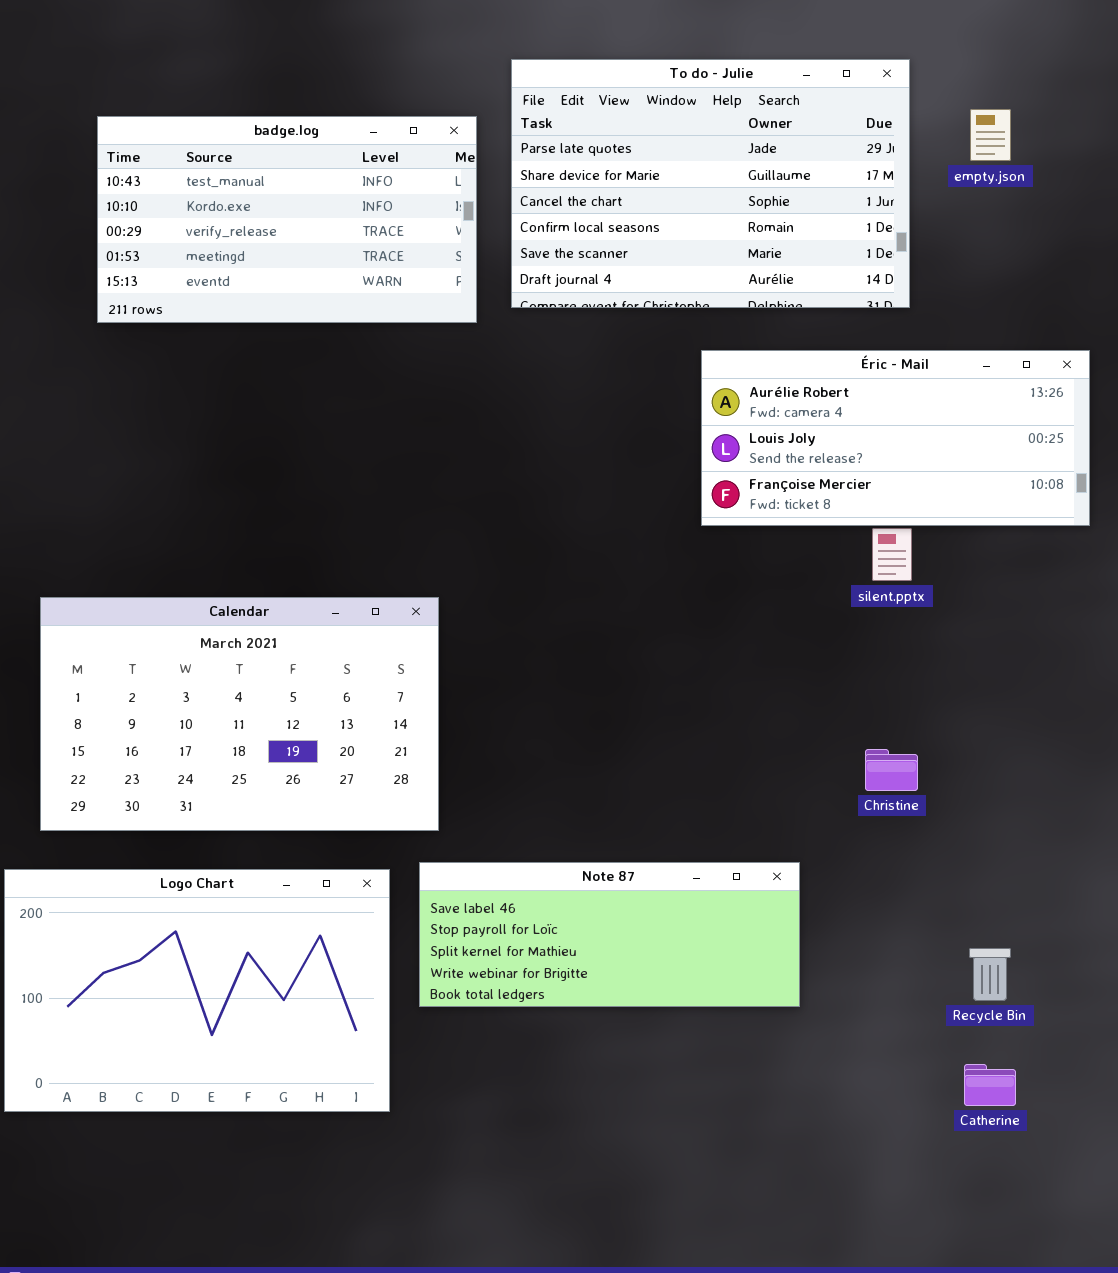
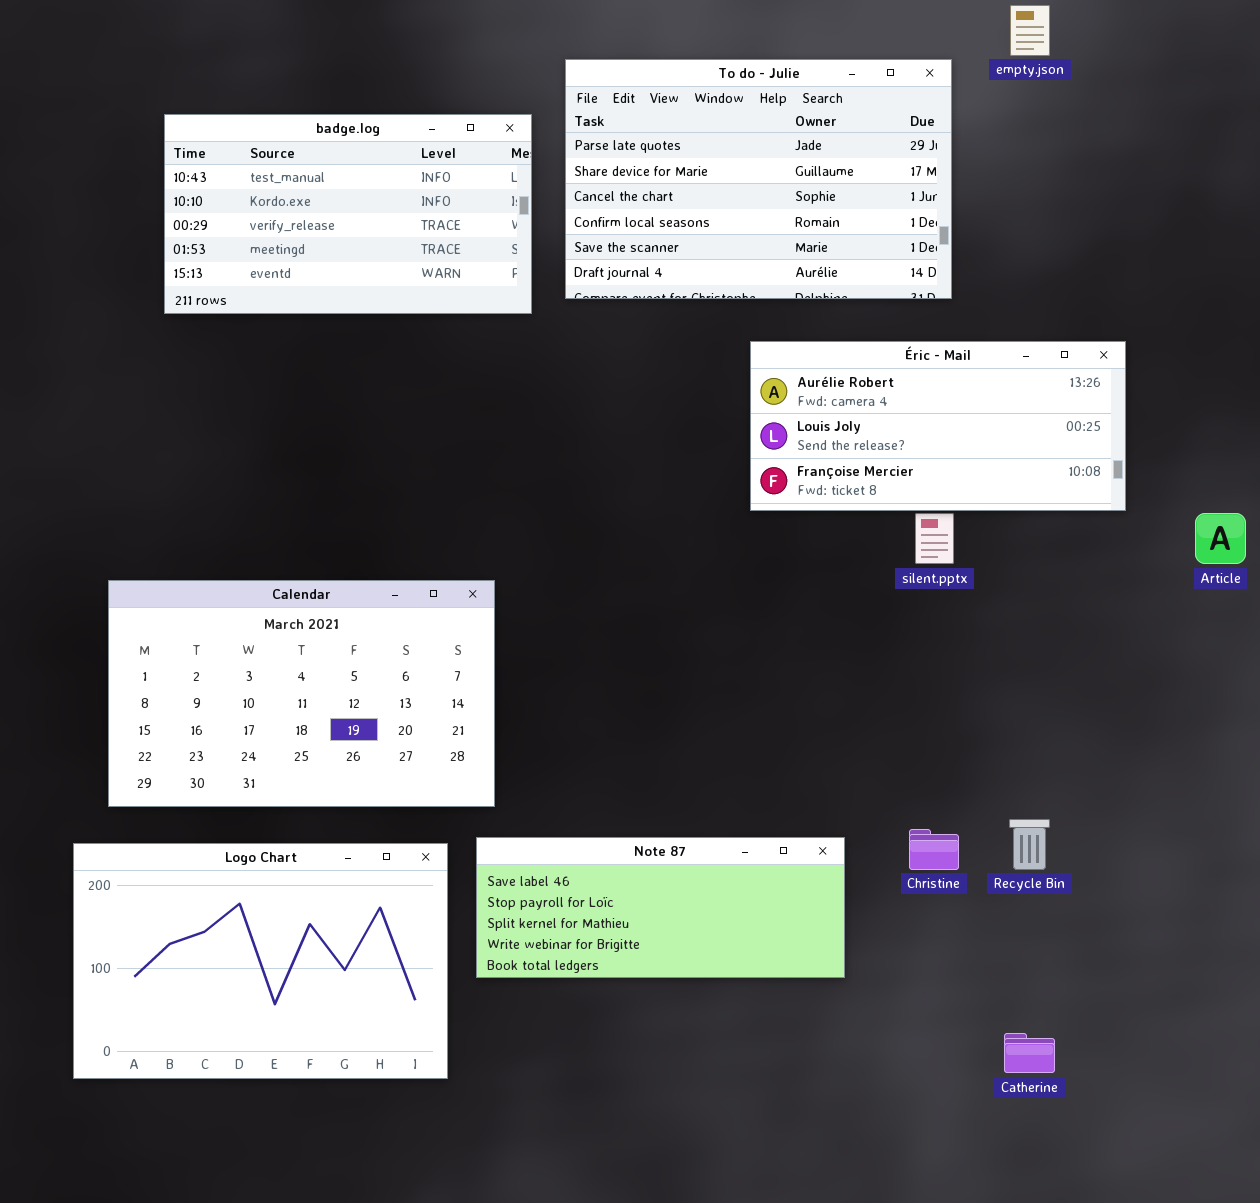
empty.json: [970,109,1011,161] -> [1010,5,1050,56], moved
Christine: [865,749,918,791] -> [909,829,959,870], moved
Recycle Bin: [969,948,1011,1001] -> [1009,819,1050,870], moved

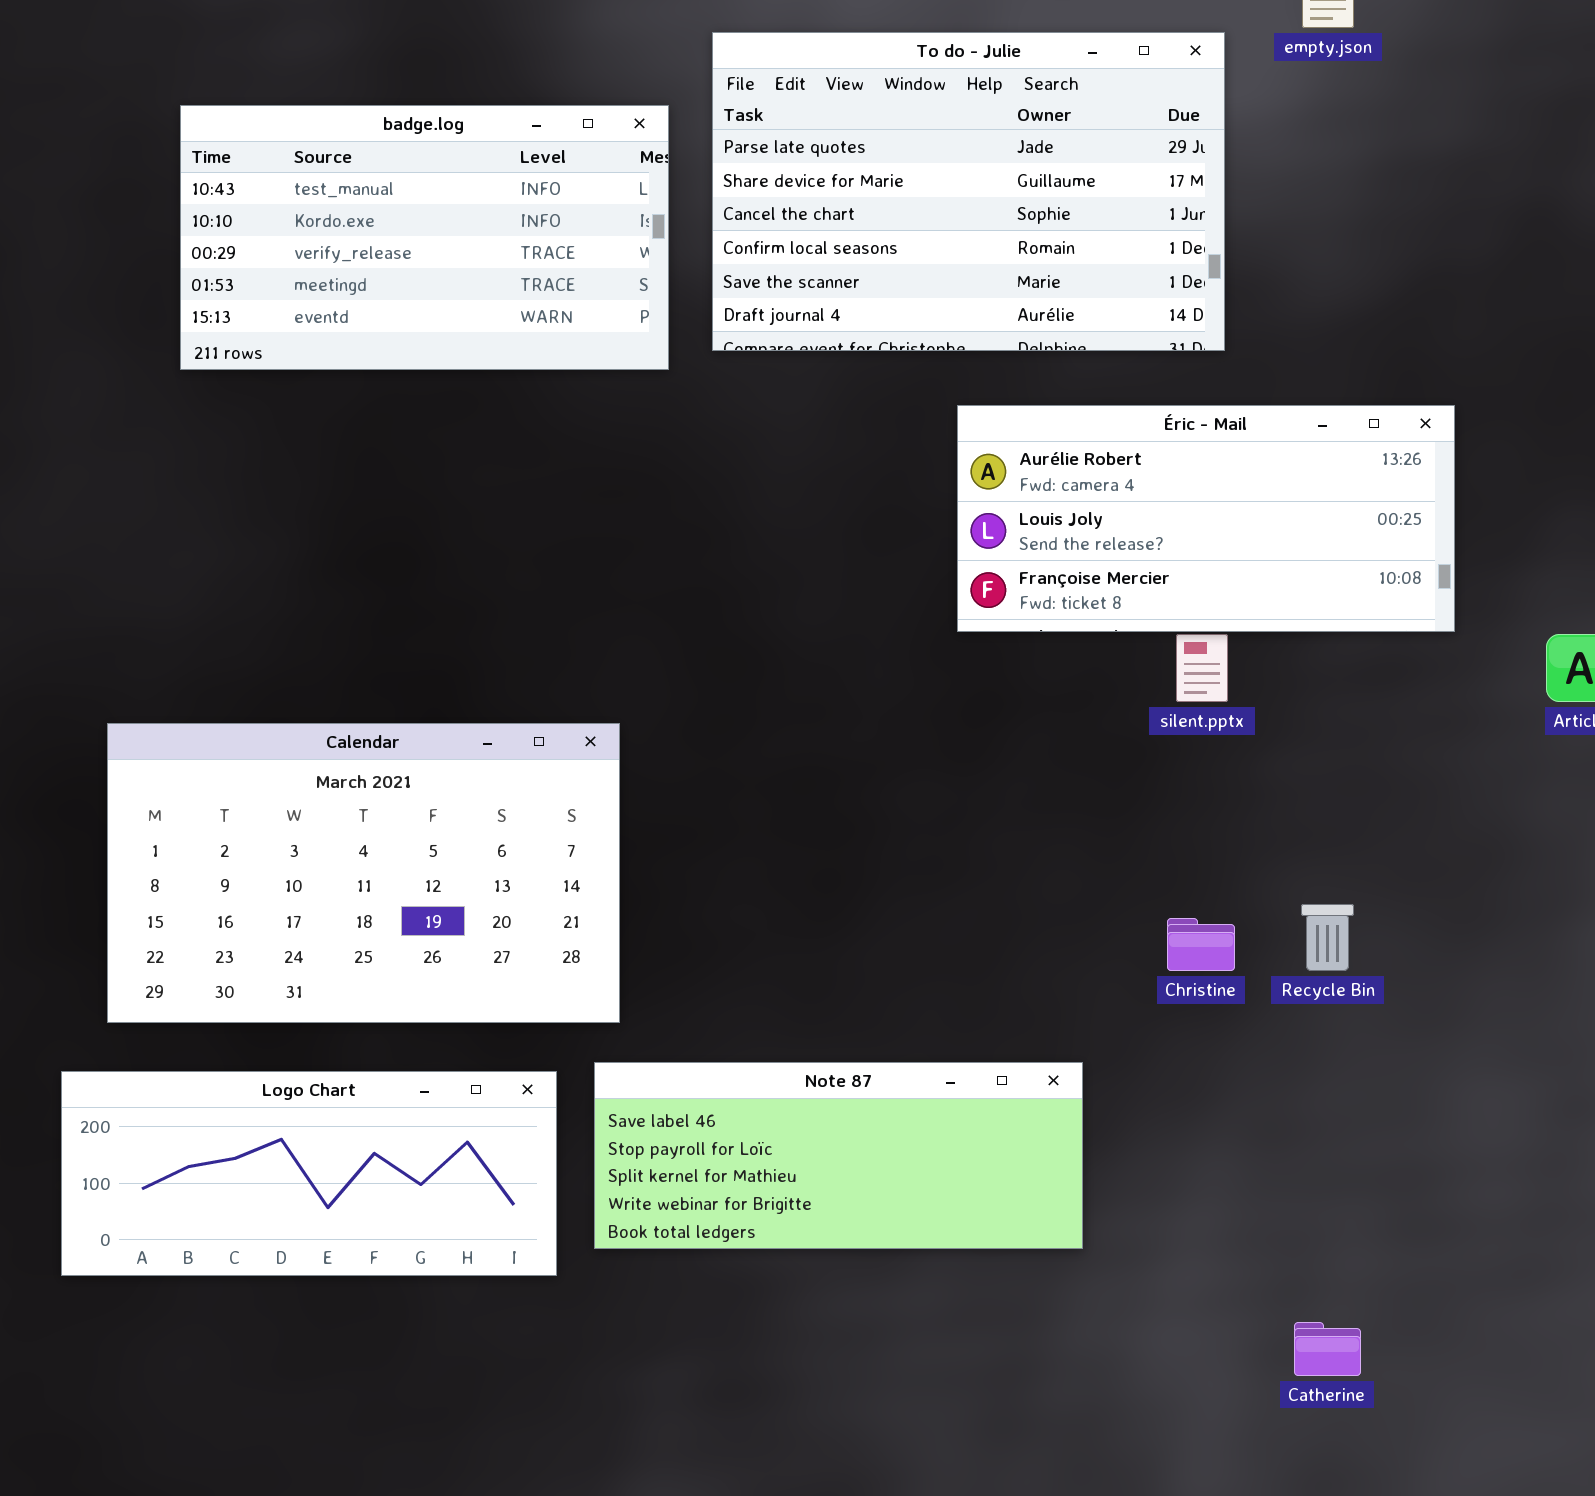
Recycle Bin: [1009,819,1050,870] -> [1301,904,1354,971], moved
Christine: [909,829,959,870] -> [1167,918,1235,971], moved
Logo Chart: [73,843,448,1079] -> [61,1071,557,1276], resized

